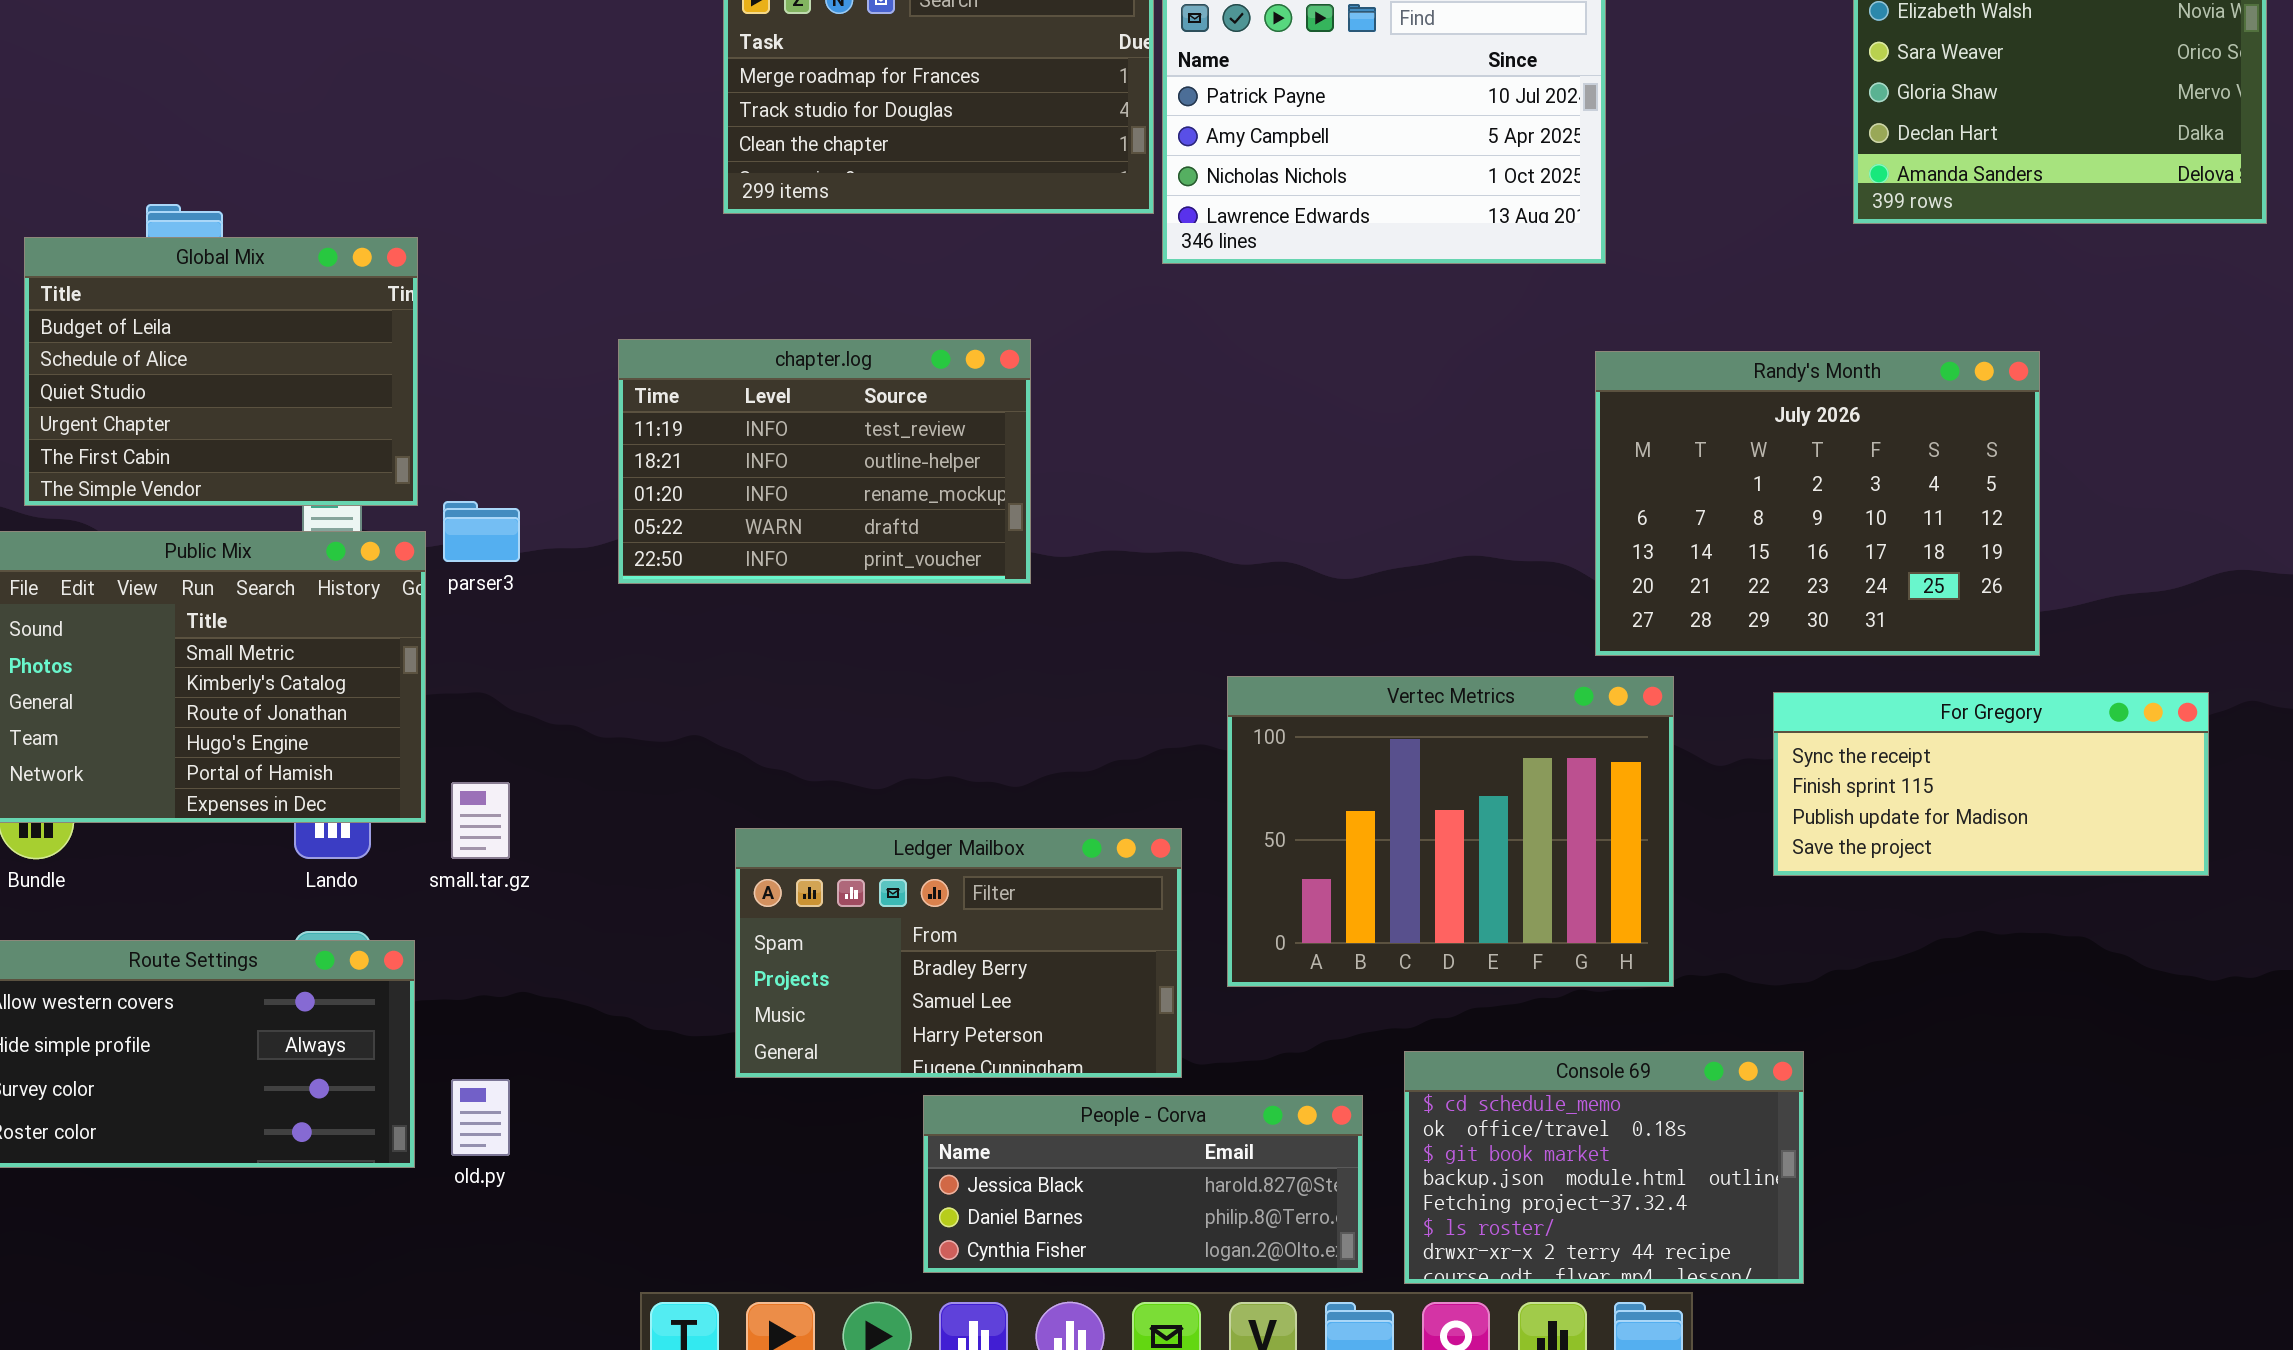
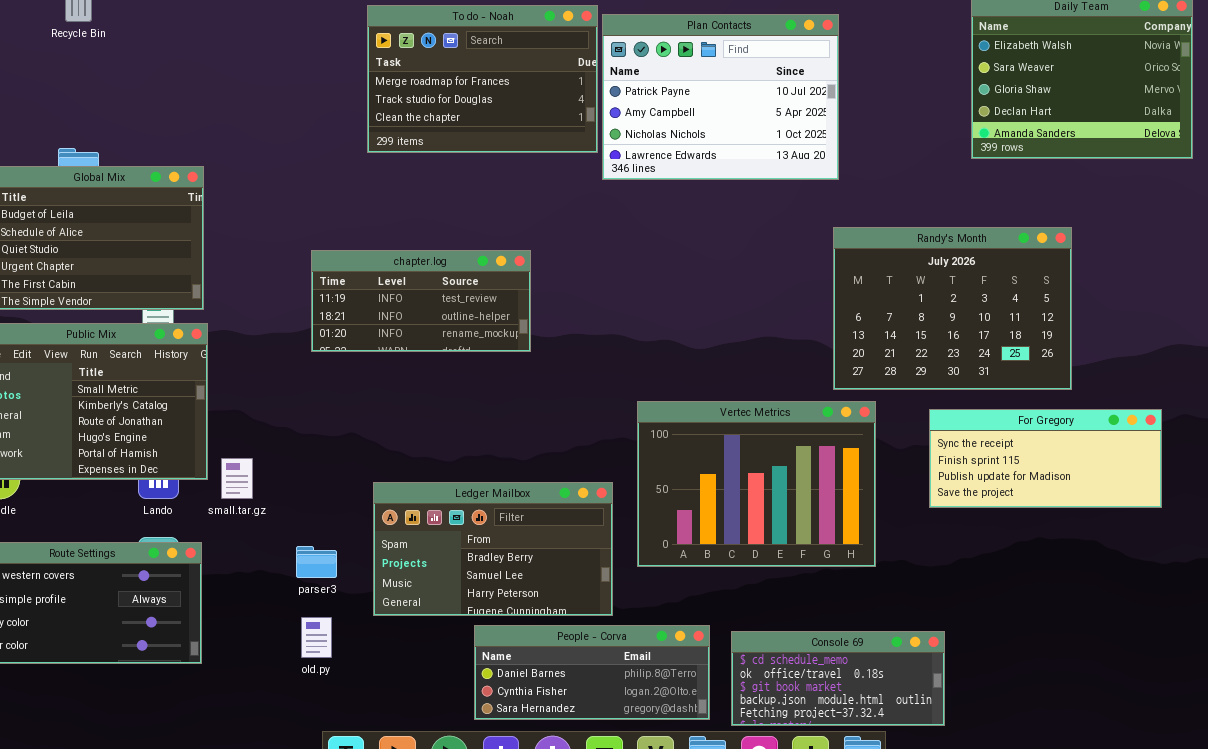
chapter.log: [618,339,1031,584] -> [311,250,531,352], resized
parser3: [443,501,520,562] -> [296,546,337,578], moved
Console 69: [1404,1051,1804,1284] -> [731,631,945,726], resized
old.py: [451,1079,510,1156] -> [301,617,332,658], moved
People - Corva: [923,1095,1363,1273] -> [474,625,710,720], scrolled down 1 row

